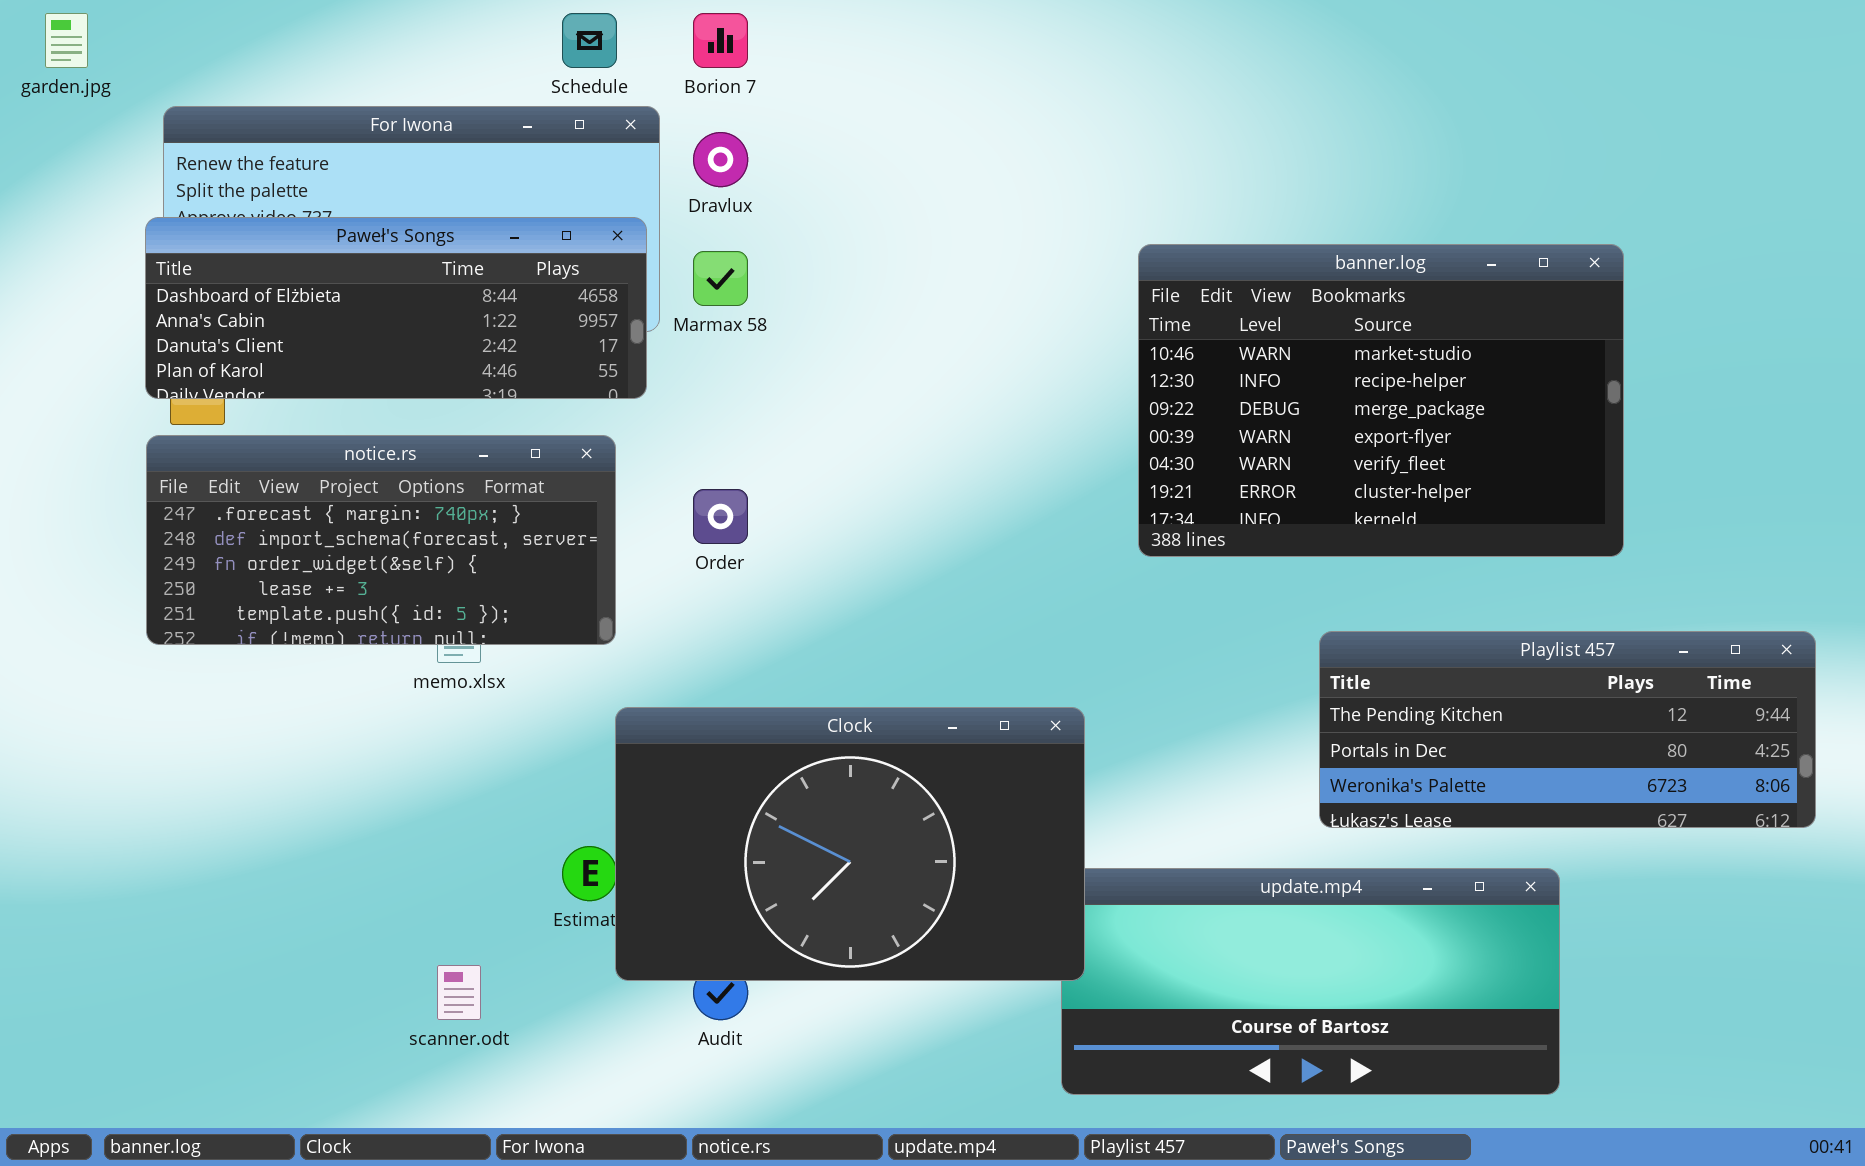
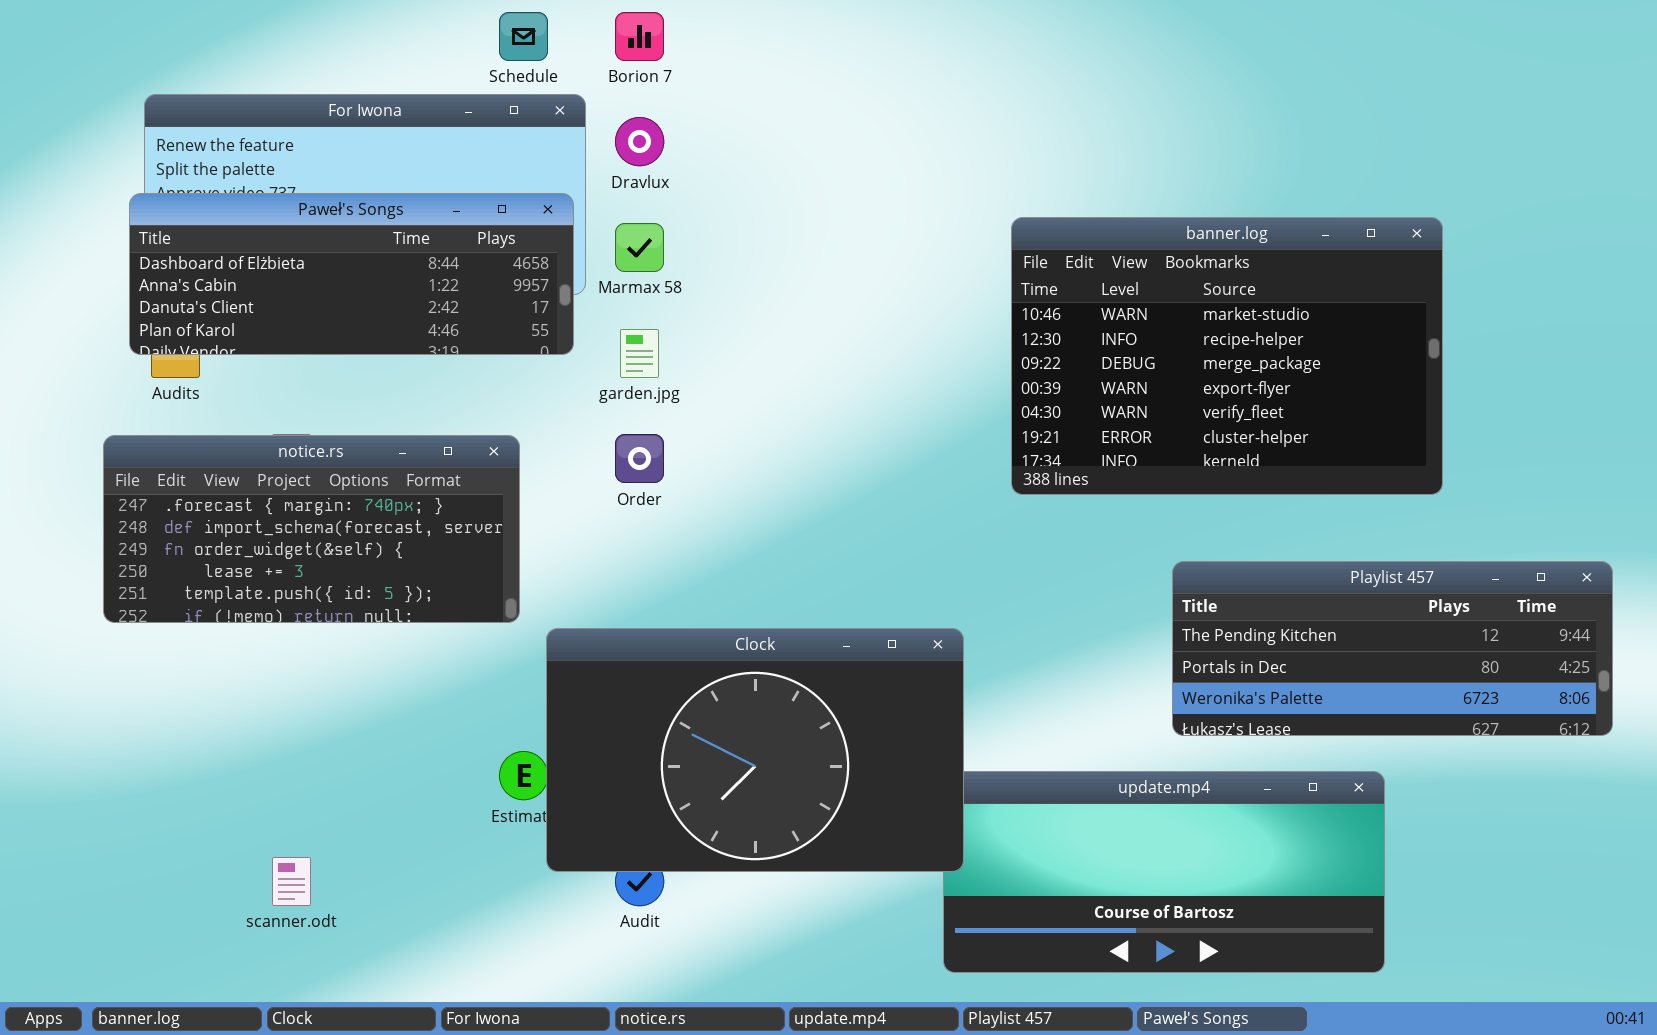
garden.jpg: [45,13,88,68] -> [620,329,659,378], moved
notice.rs: [146,435,616,645] -> [103,435,520,623], moved
scanner.odt: [437,965,481,1020] -> [272,857,311,906], moved

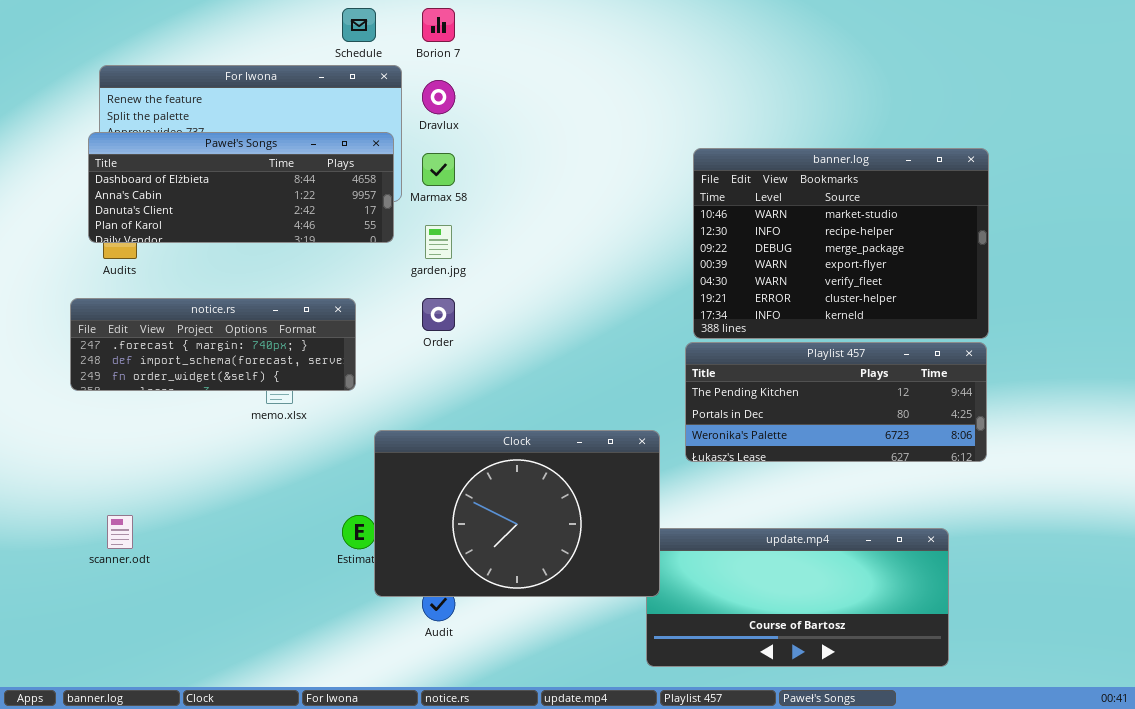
notice.rs: [103,435,520,623] -> [70,298,356,391], resized
Playlist 457: [1172,561,1613,736] -> [685,342,987,462], moved
scanner.odt: [272,857,311,906] -> [107,515,133,549], moved

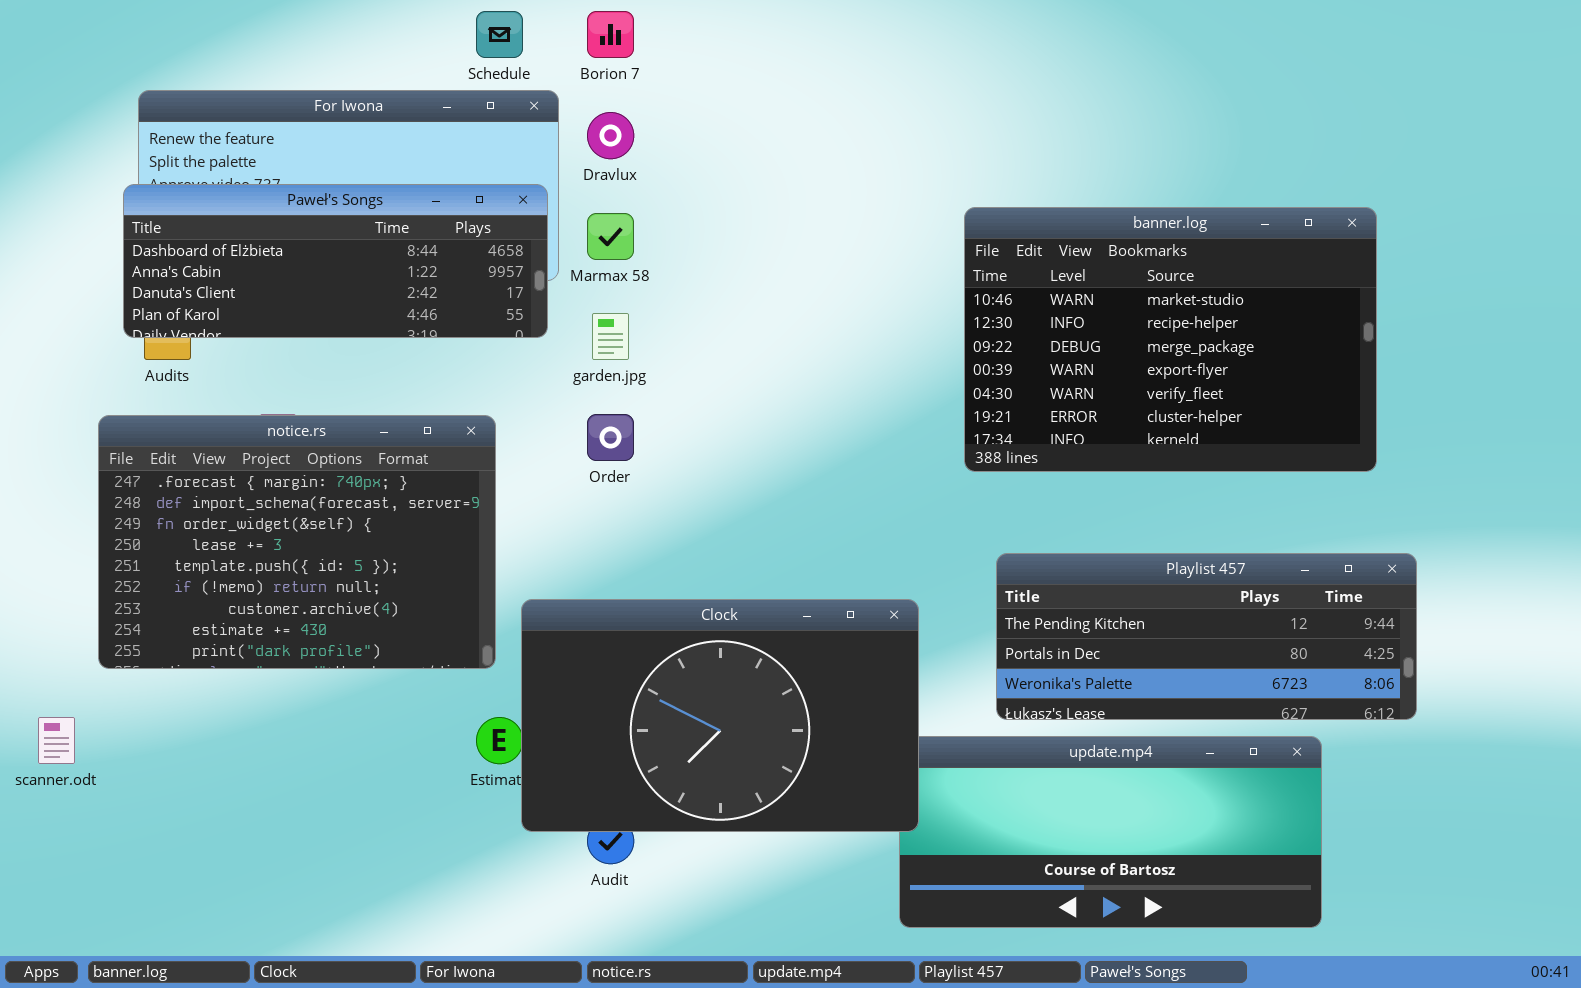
notice.rs: [70,298,356,391] -> [98,415,496,669], resized
Playlist 457: [685,342,987,462] -> [996,553,1417,720], moved
scanner.odt: [107,515,133,549] -> [38,717,75,764], moved

